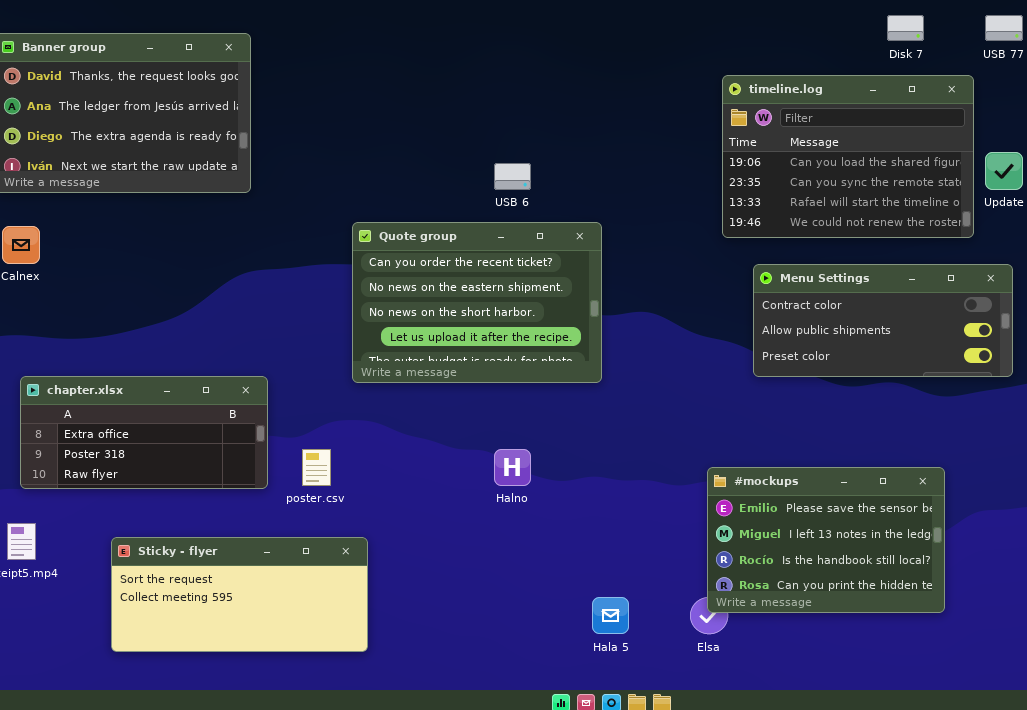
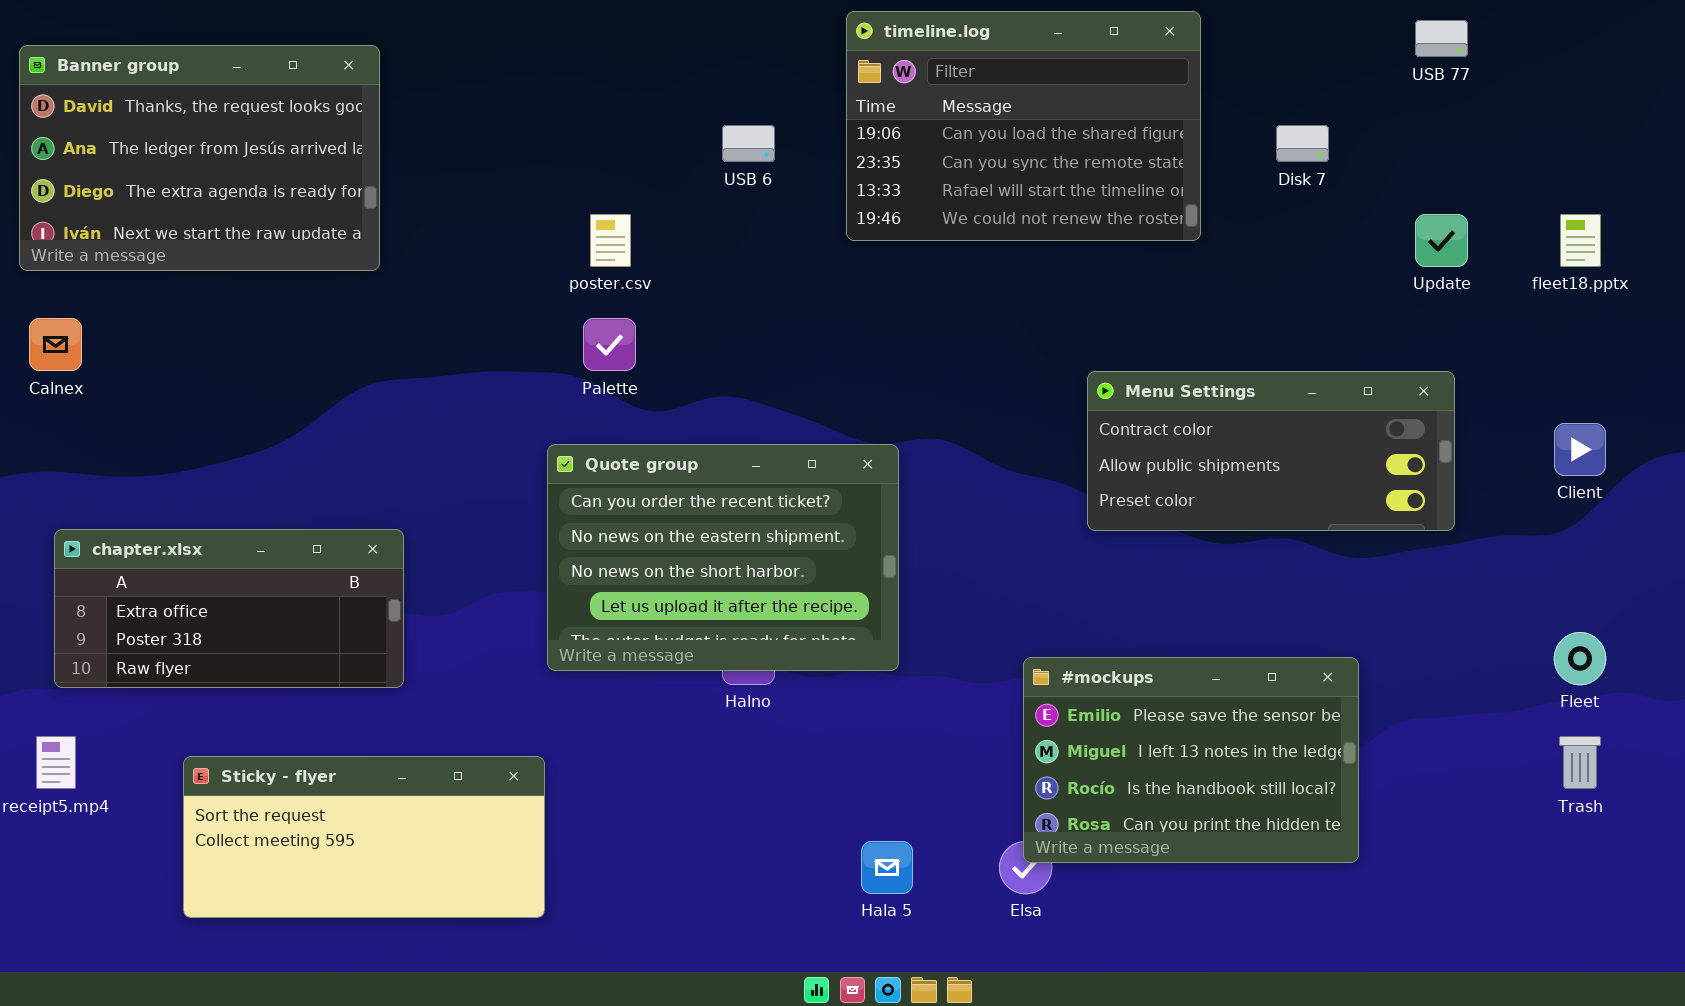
Disk 7: [887,15,924,41] -> [1276,125,1329,162], moved
timeline.log: [722,75,974,238] -> [846,11,1201,241], moved
USB 6: [494,163,531,190] -> [722,125,775,162], moved
Quote group: [352,222,602,383] -> [547,444,899,671], moved
poster.csv: [302,449,331,486] -> [590,214,631,267], moved

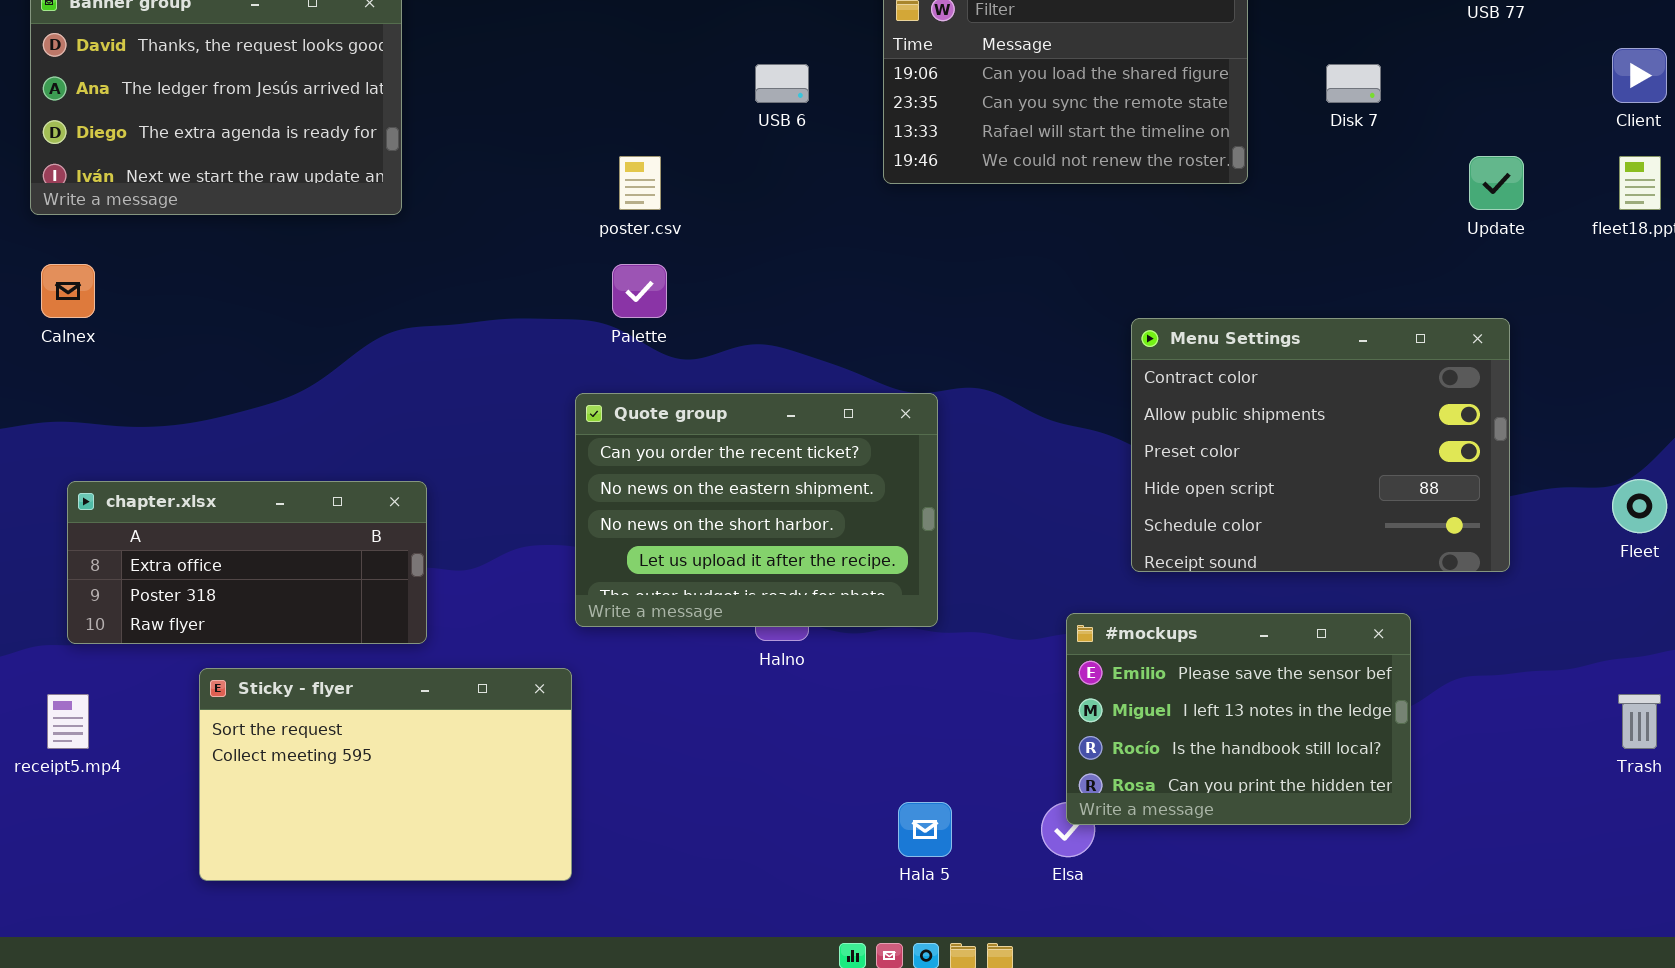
Menu Settings: [1087,371,1455,531] -> [1131,318,1510,572], resized
Client: [1554,423,1606,476] -> [1612,48,1667,103], moved
Fleet: [1554,632,1606,685] -> [1612,479,1667,533], moved
Sticky - flyer: [183,756,545,918] -> [199,668,572,881], resized

